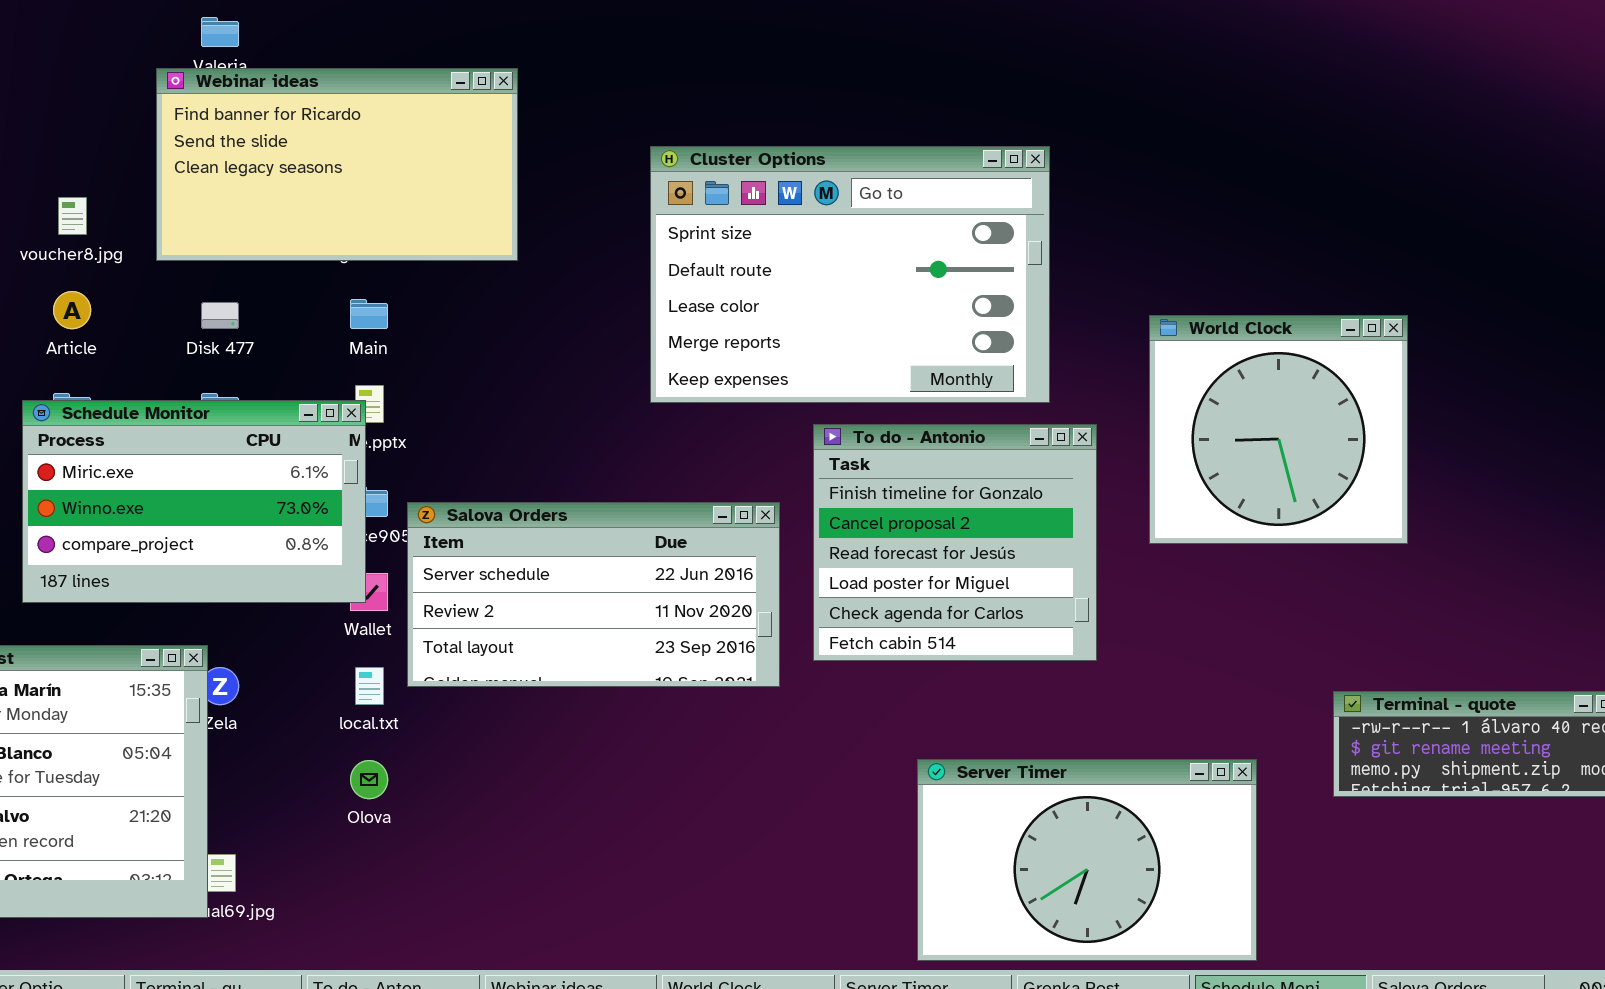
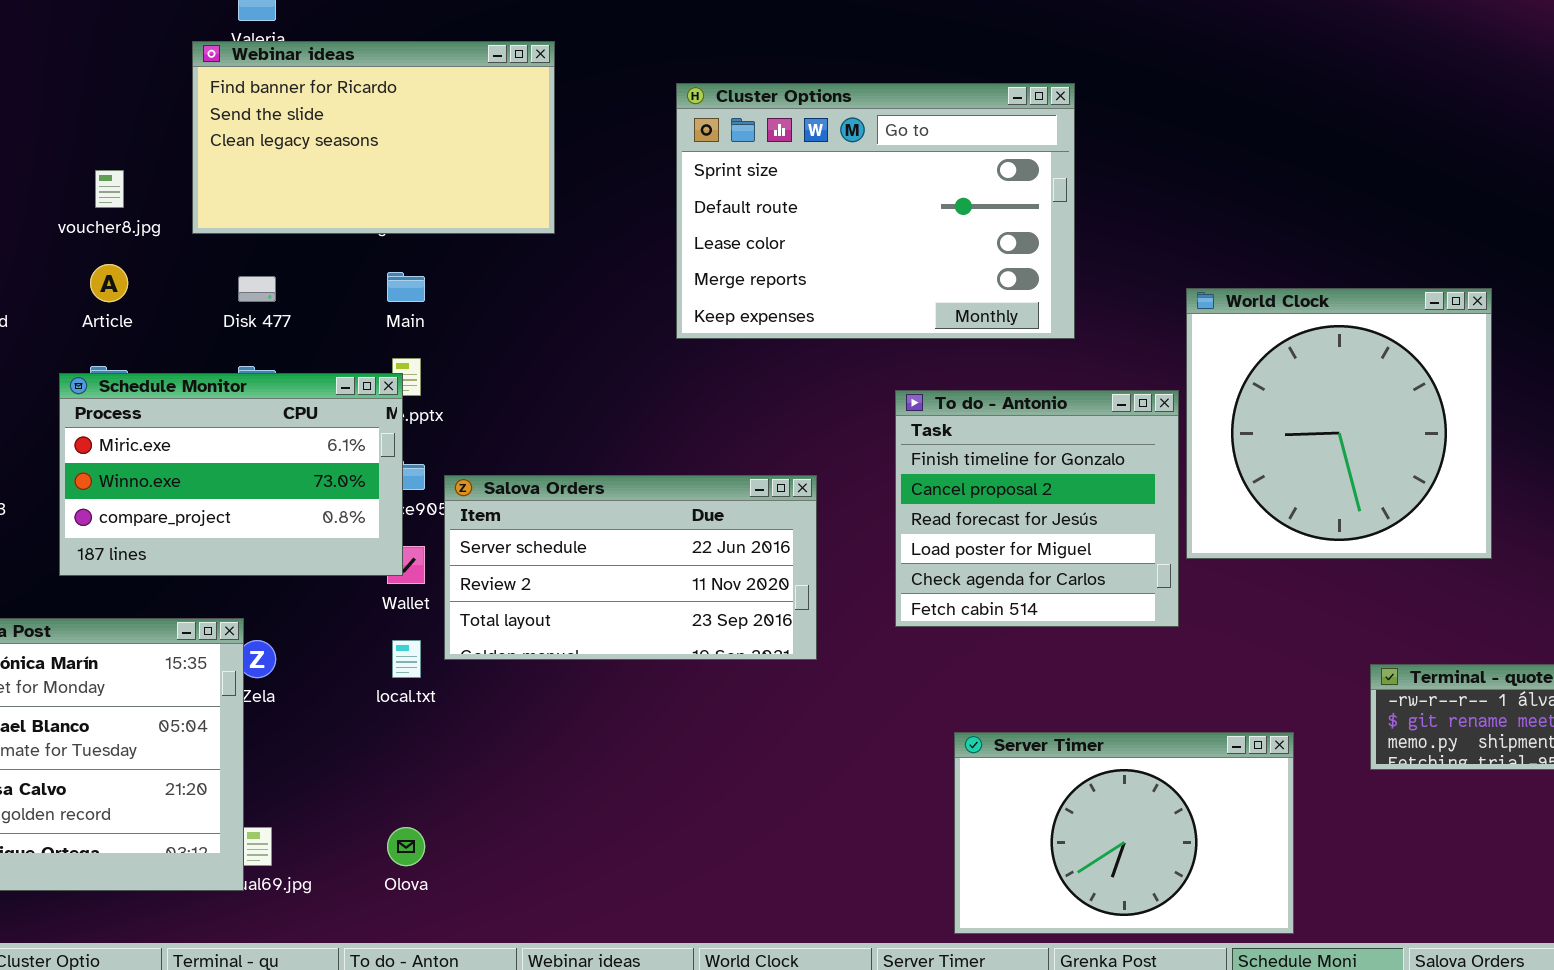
Cluster Options: [650,146,1050,403] -> [676,83,1075,339], moved
World Clock: [1149,315,1408,544] -> [1186,288,1492,559], resized
To do - Antonio: [813,424,1097,661] -> [895,390,1179,627], moved
Olova: [350,760,388,799] -> [387,827,425,866], moved

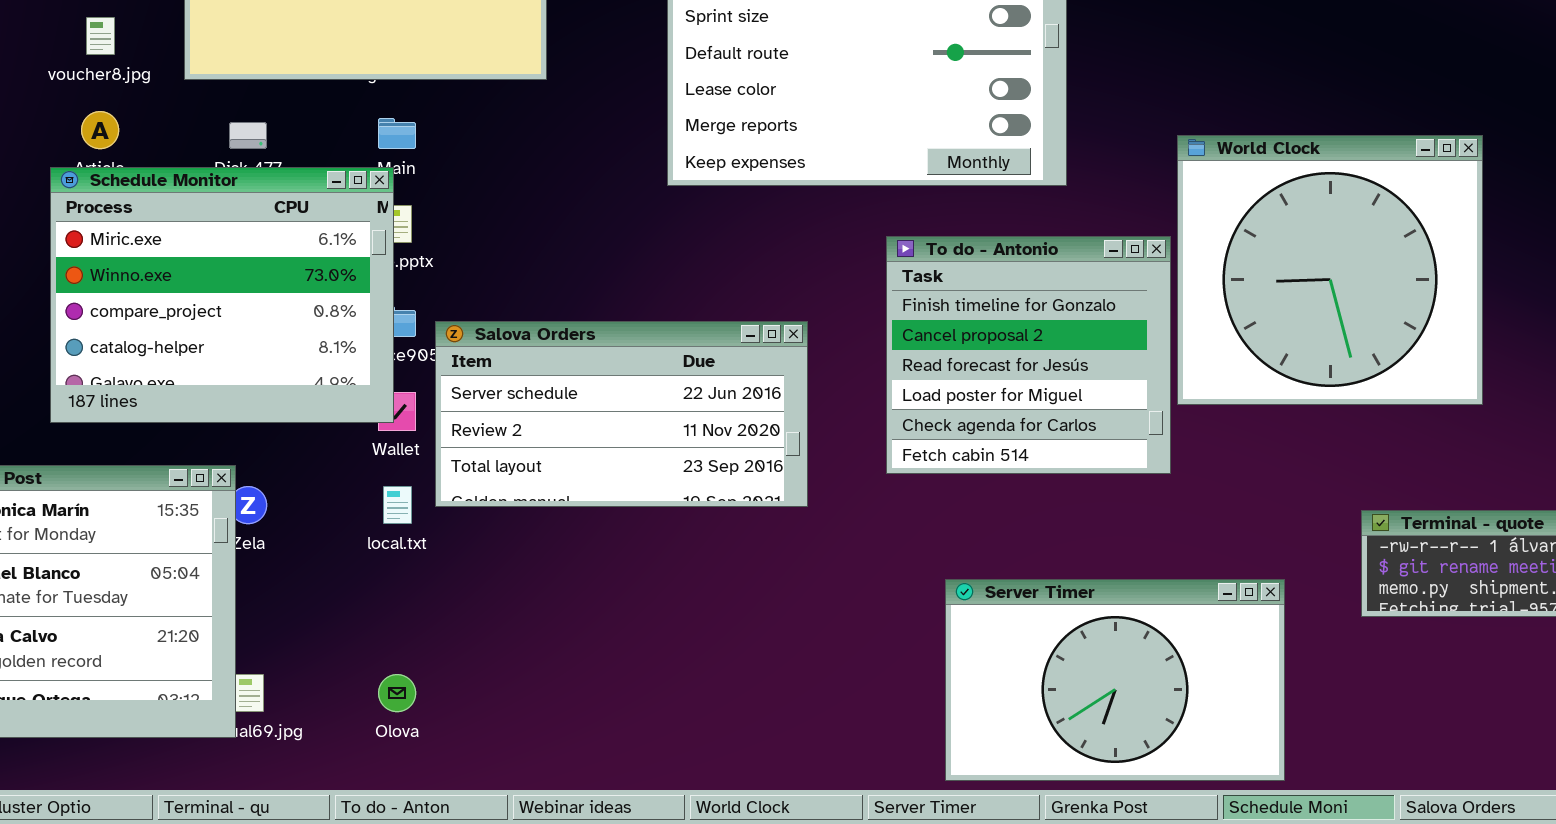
Schedule Monitor: [59,373,403,576] -> [50,167,394,423], resized

